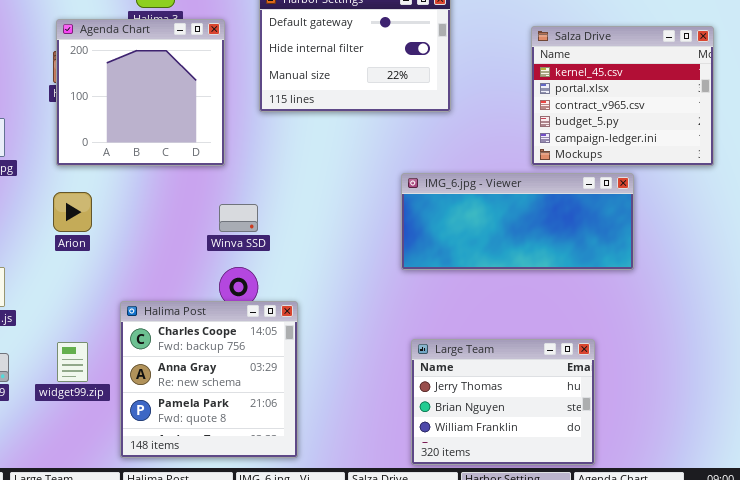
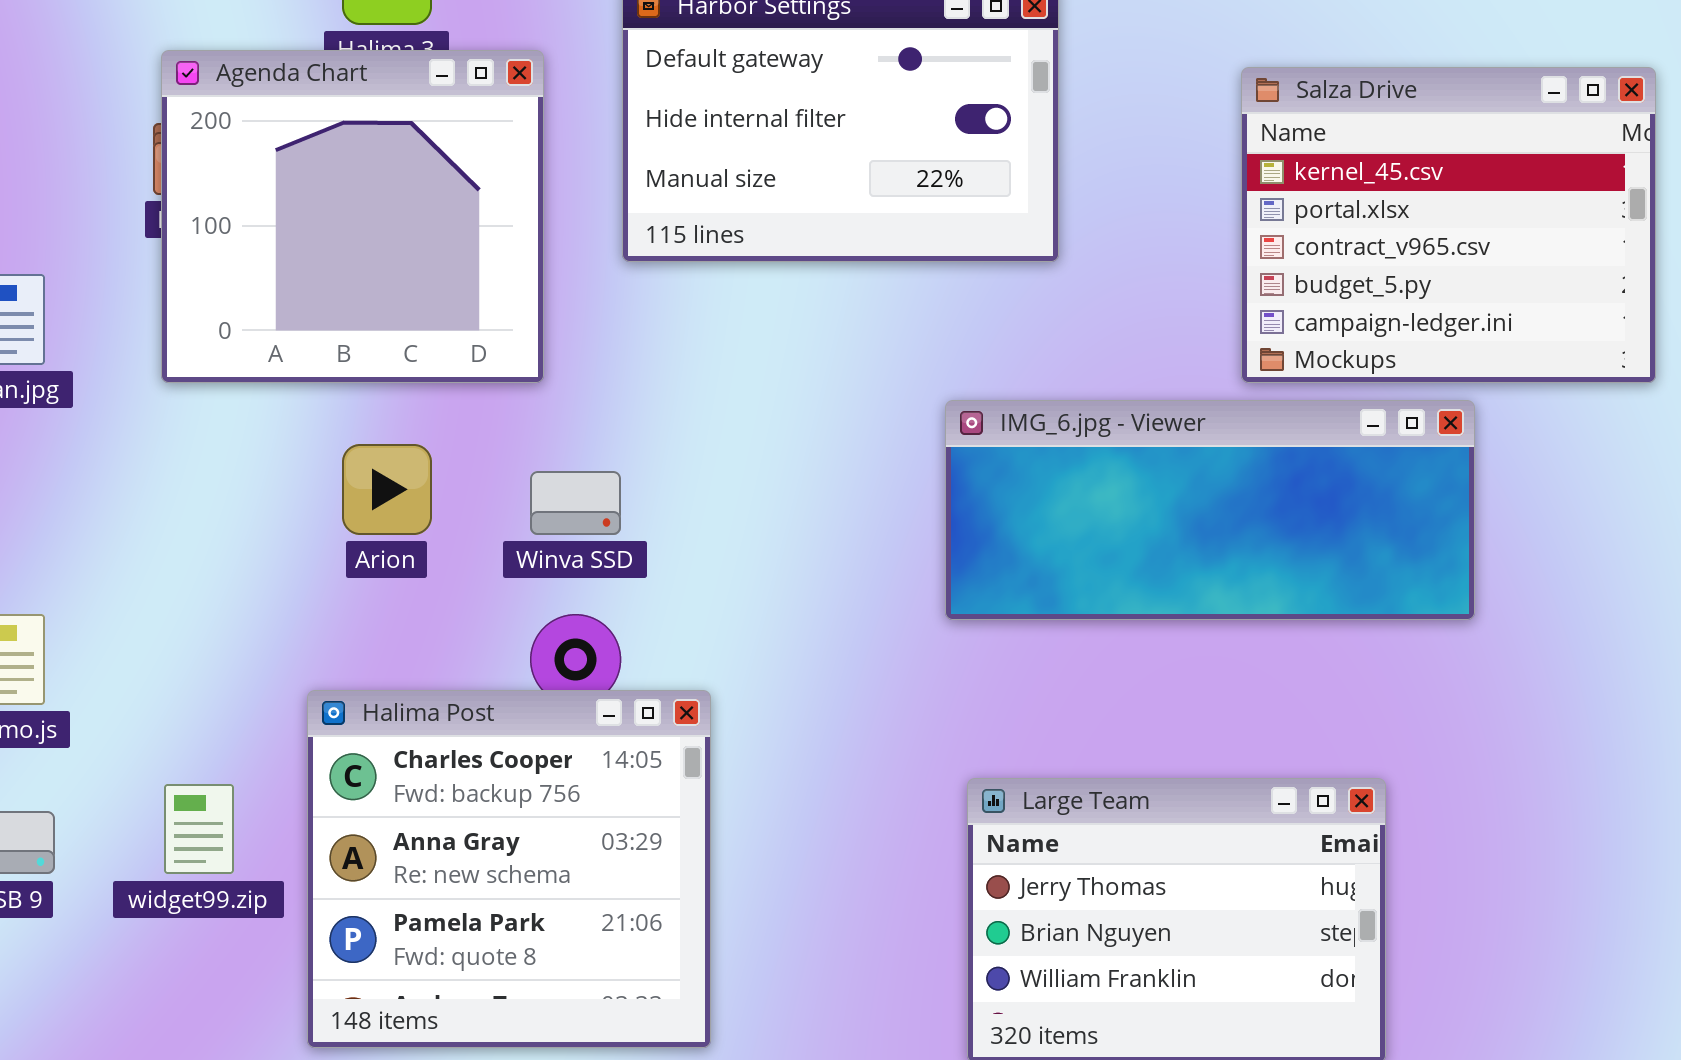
Arion: [53,192,92,232] -> [342,444,432,535], moved

